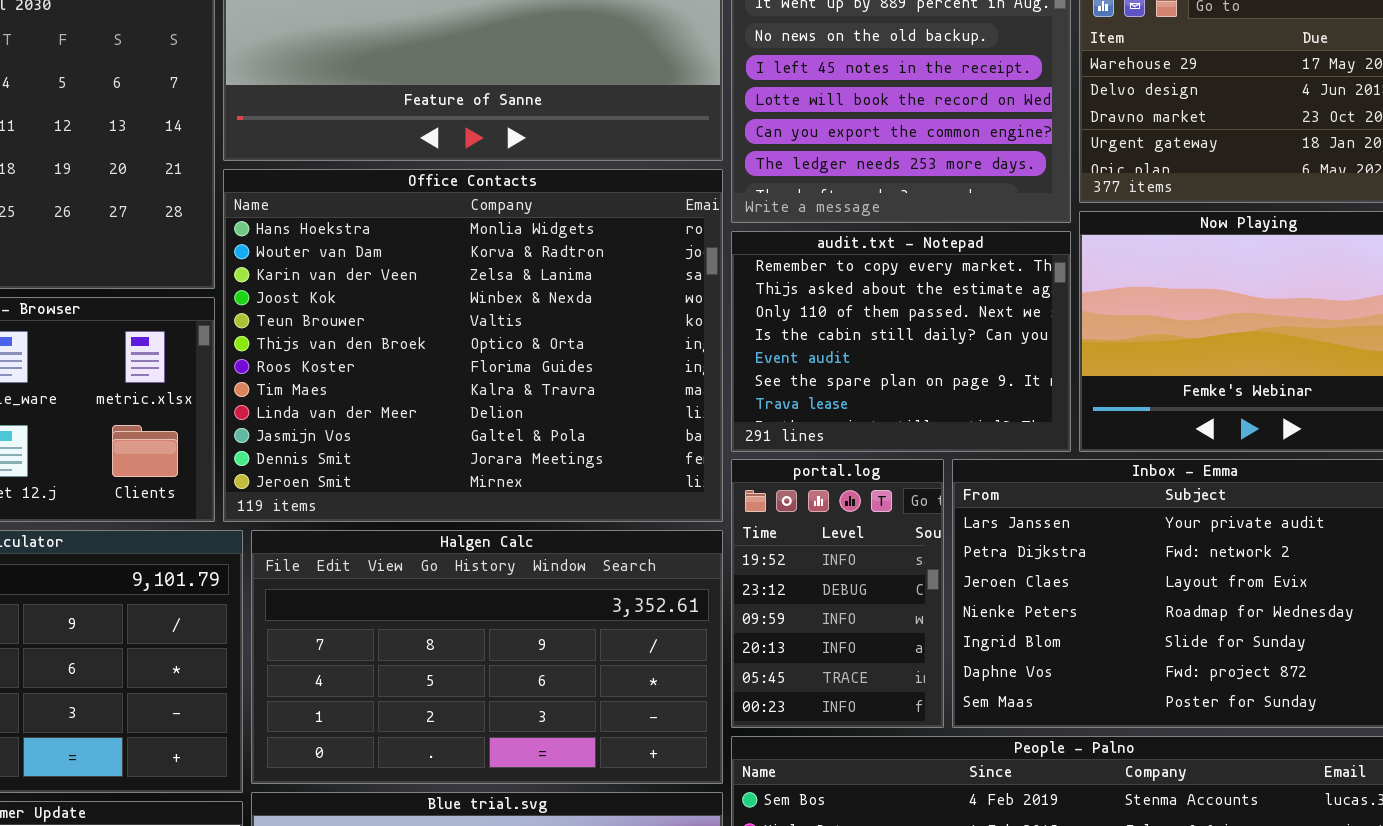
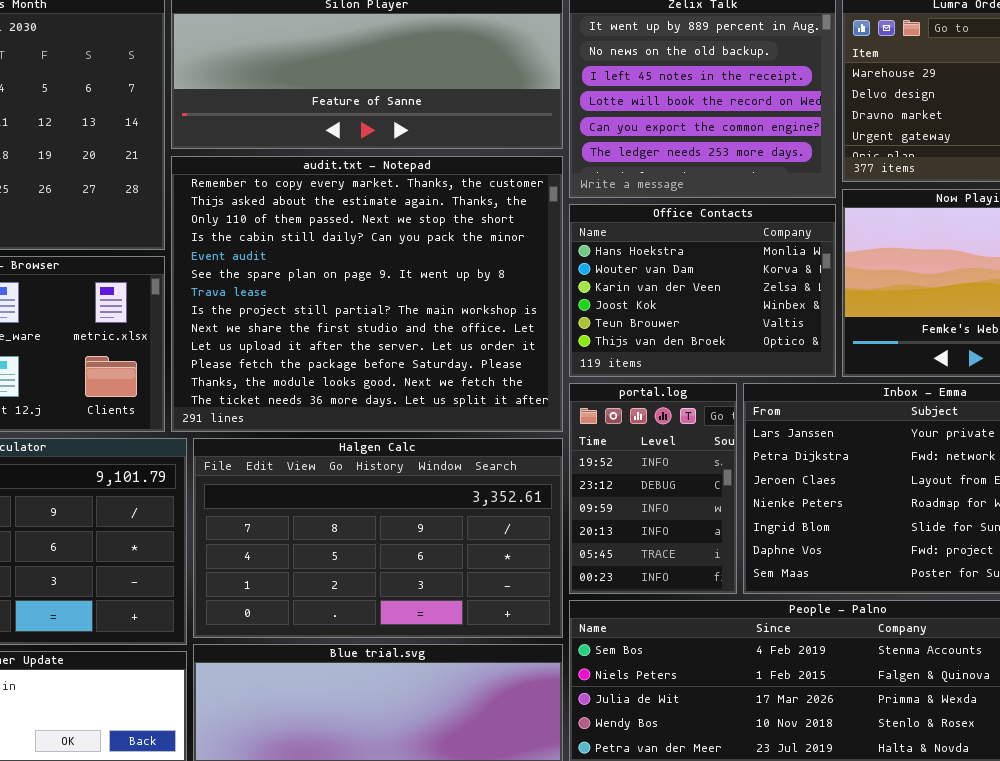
Office Contacts: [223,169,723,522] -> [569,204,836,377], moved, resized
audit.txt - Notepad: [731,231,1071,452] -> [171,156,563,432], moved, resized

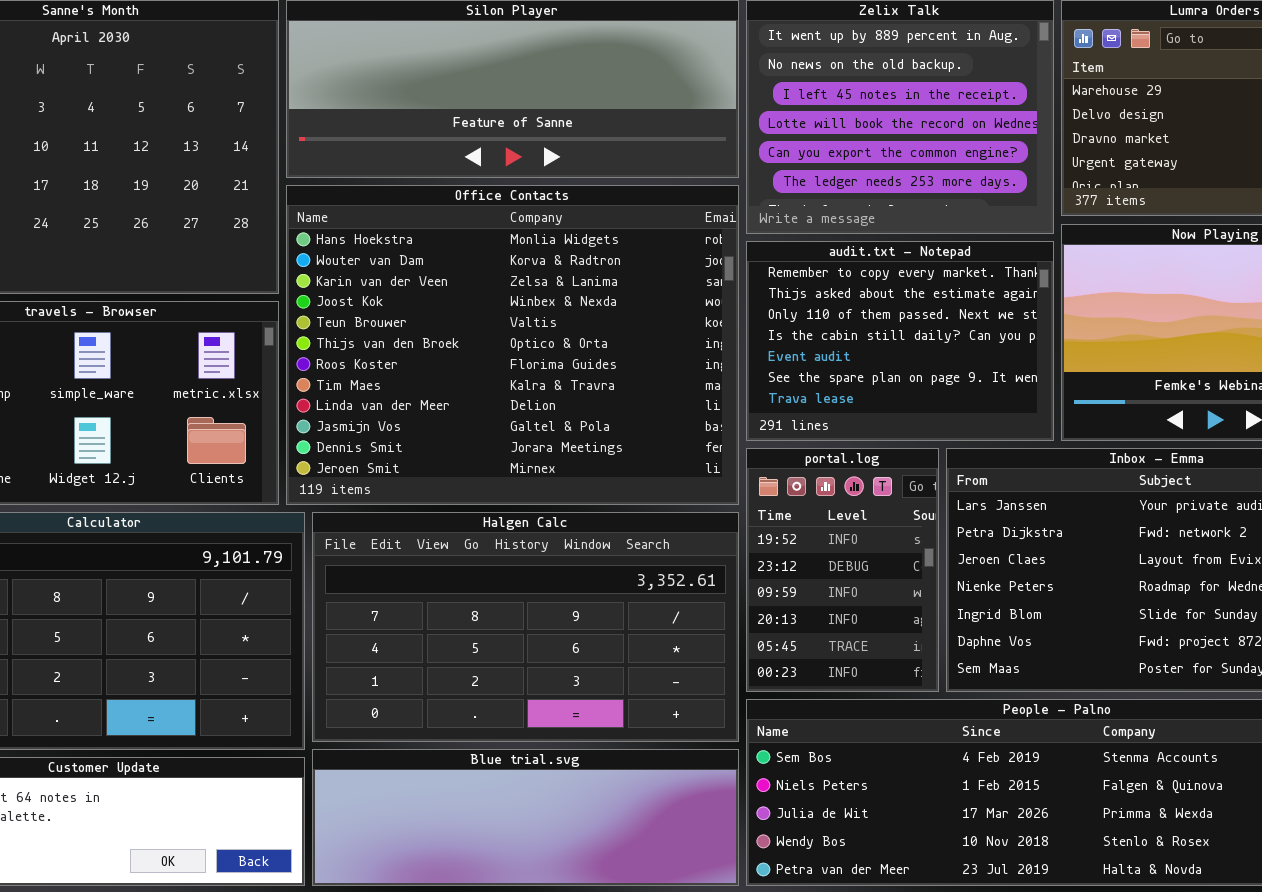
audit.txt - Notepad: [171,156,563,432] -> [746,241,1054,441], moved, resized
Office Contacts: [569,204,836,377] -> [286,185,739,505], moved, resized

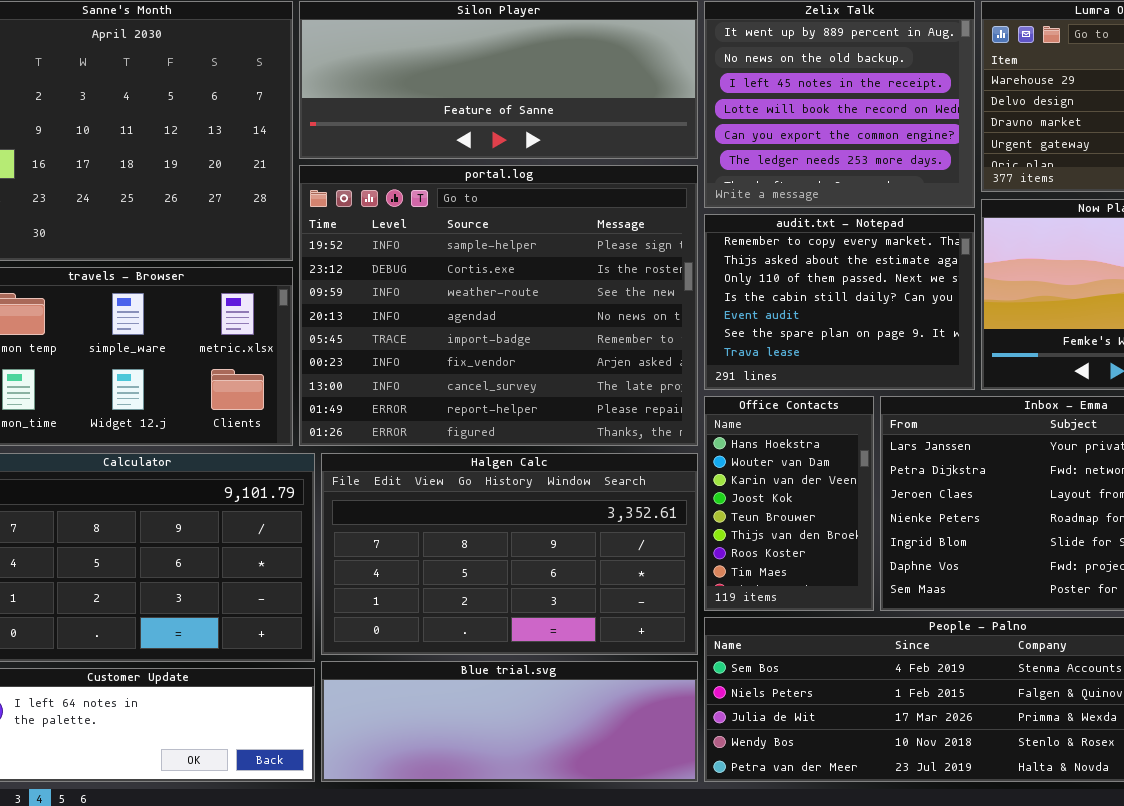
Office Contacts: [286,185,739,505] -> [704,396,874,611], moved, resized
portal.log: [746,448,939,692] -> [299,165,698,446], moved, resized

